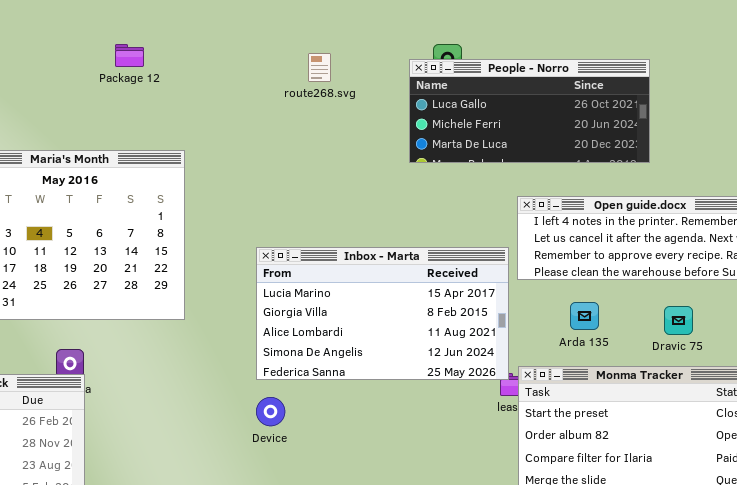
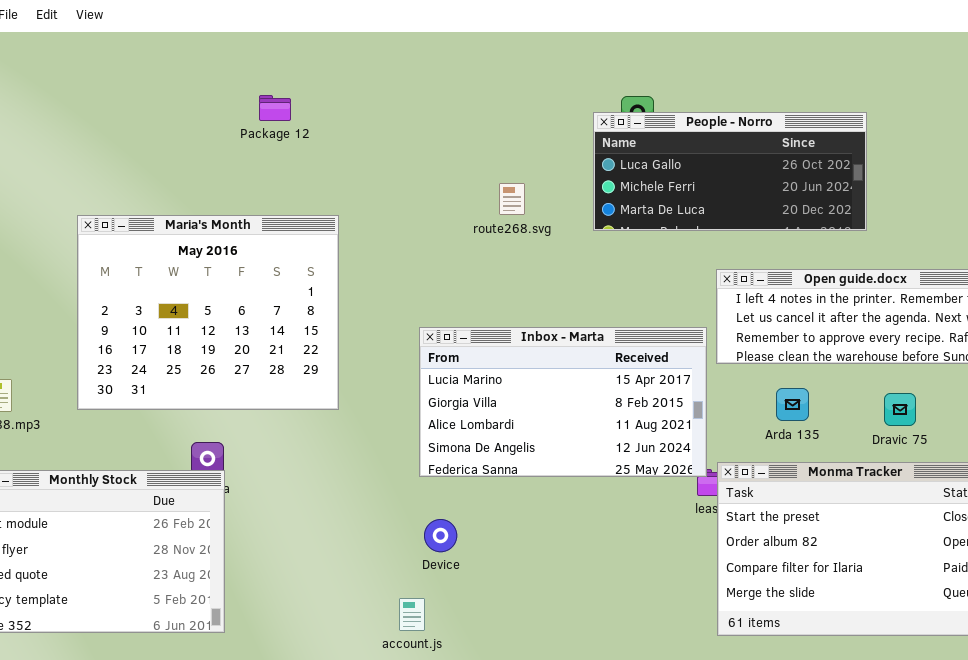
route268.svg: [308,53,331,82] -> [499,183,525,215], moved
Device: [256,397,285,426] -> [424,519,457,552], moved

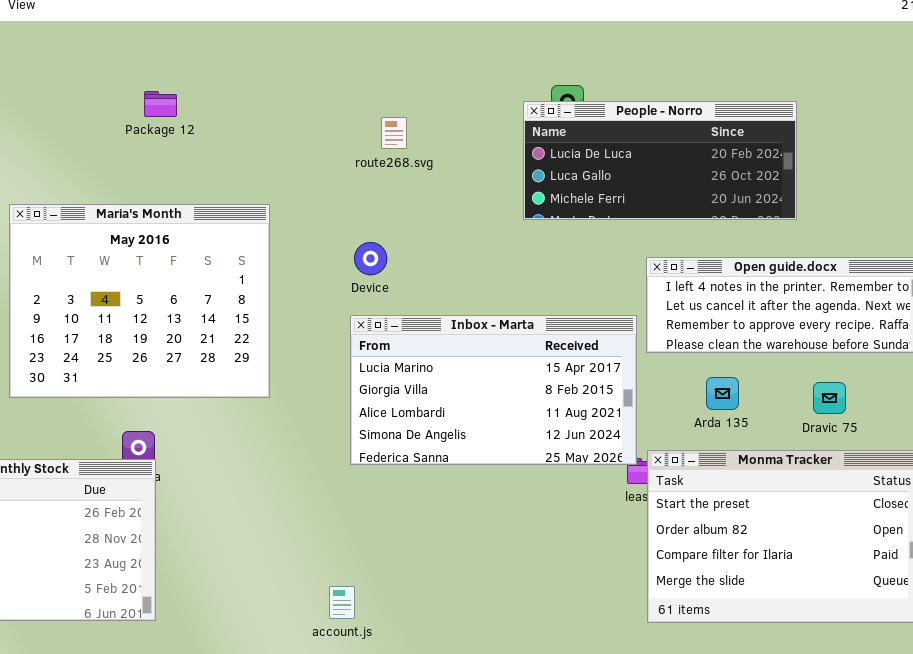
Package 12: [259,95,291,121] -> [144,91,177,117], moved
People - Norro: [593,112,867,231] -> [523,101,797,220], scrolled up 1 row
route268.svg: [499,183,525,215] -> [381,117,407,149], moved
Device: [424,519,457,552] -> [354,242,387,275], moved

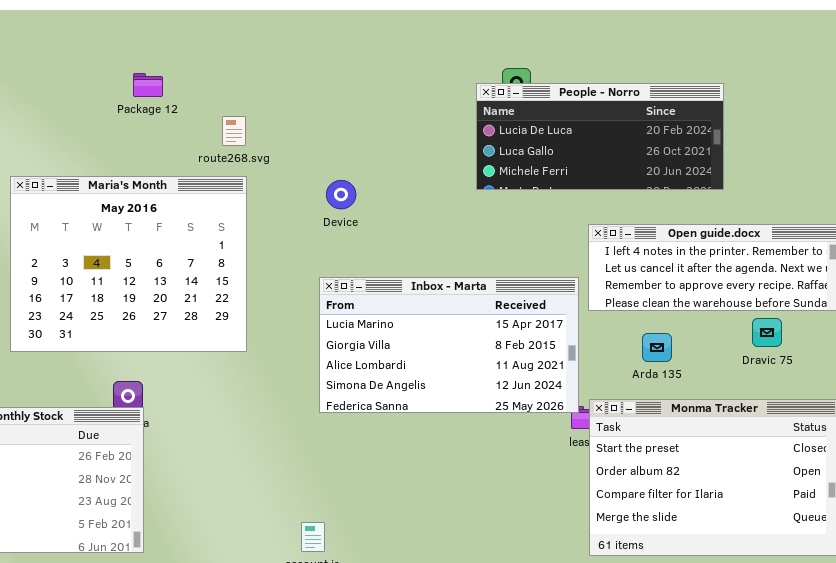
route268.svg: [381,117,407,149] -> [222,116,246,146], moved
Device: [354,242,387,275] -> [326,180,356,209], moved
Dravic 75: [813,382,846,414] -> [752,318,782,347], moved

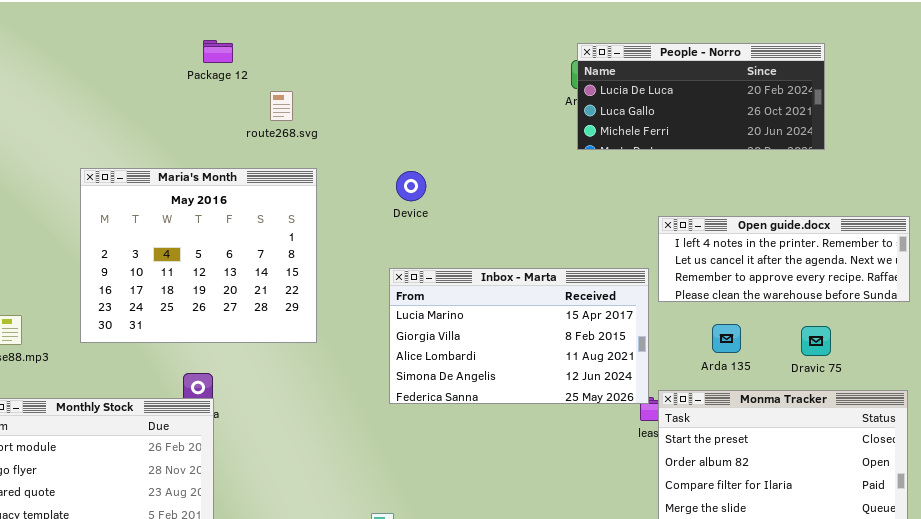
Package 12: [133,73,163,97] -> [203,40,233,63], moved
People - Norro: [476,83,724,190] -> [577,43,825,150], moved
route268.svg: [222,116,246,146] -> [270,91,293,121], moved
Dravic 75: [752,318,782,347] -> [801,326,831,356], moved

